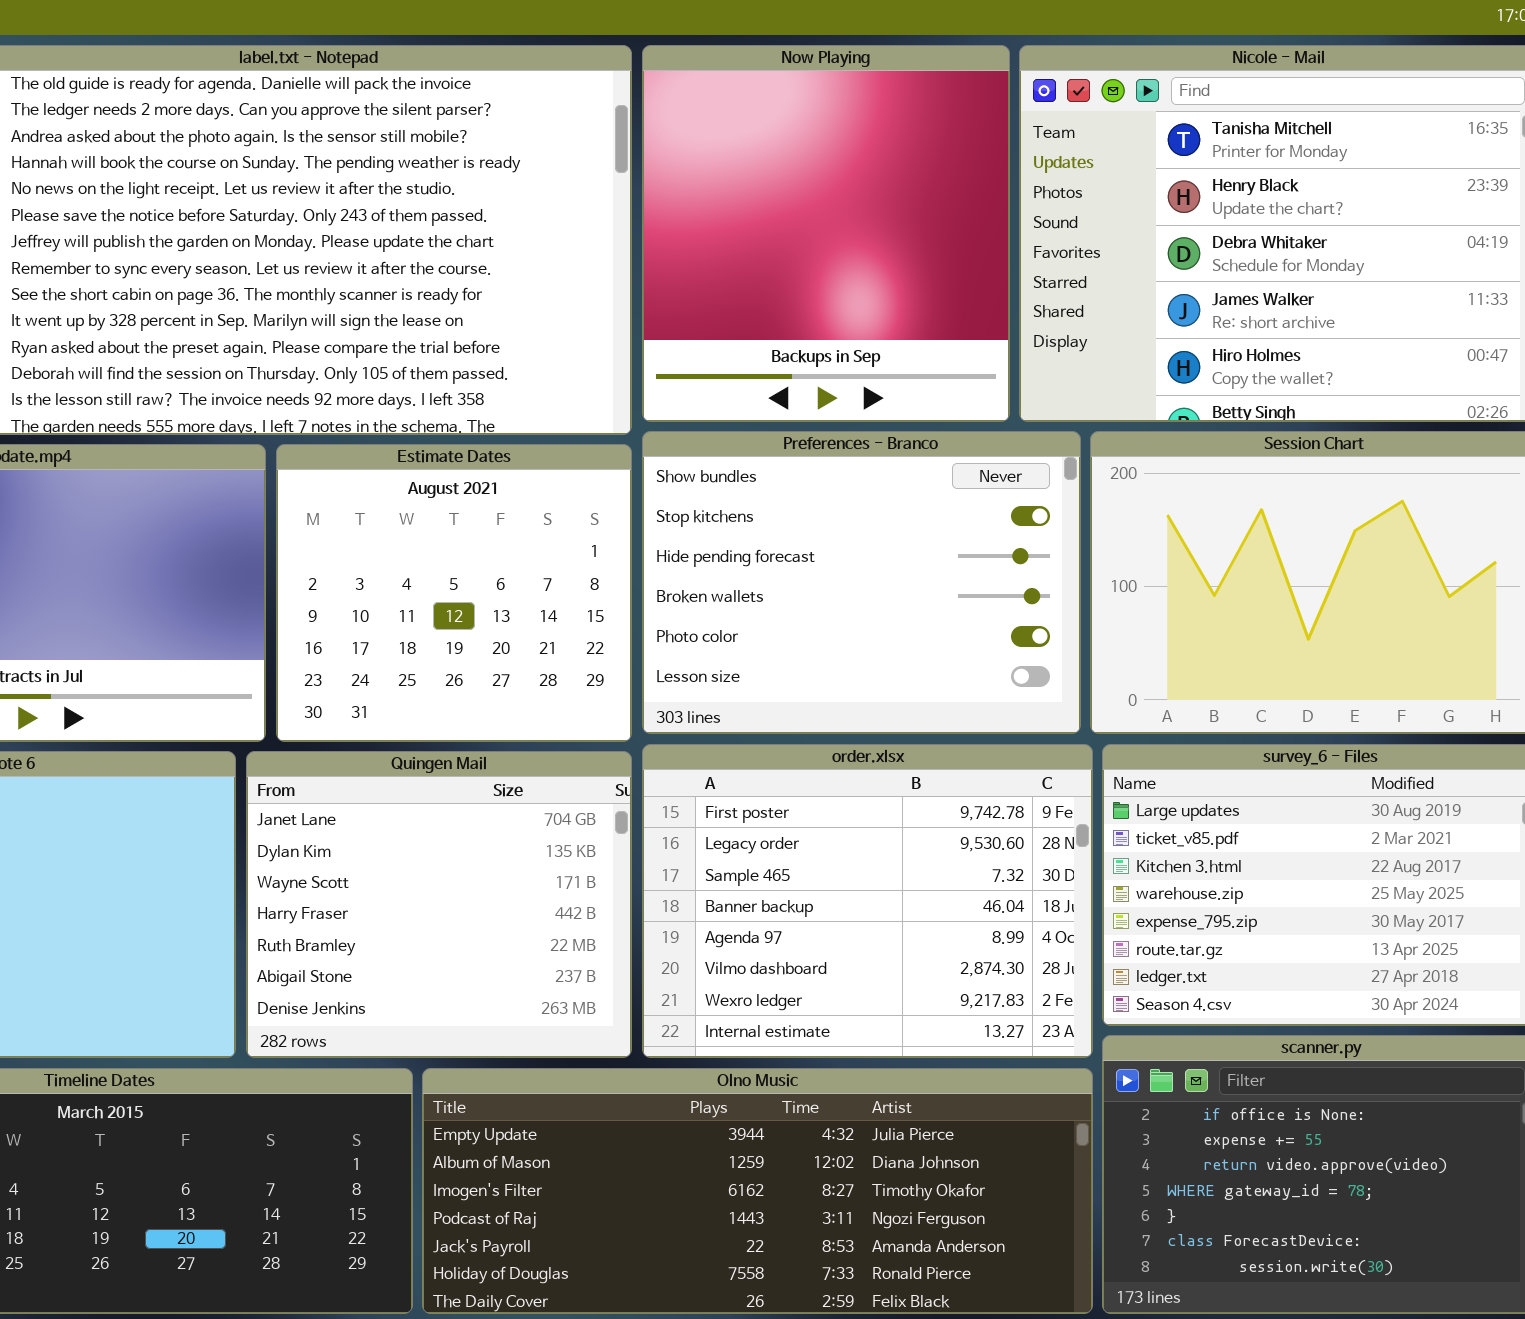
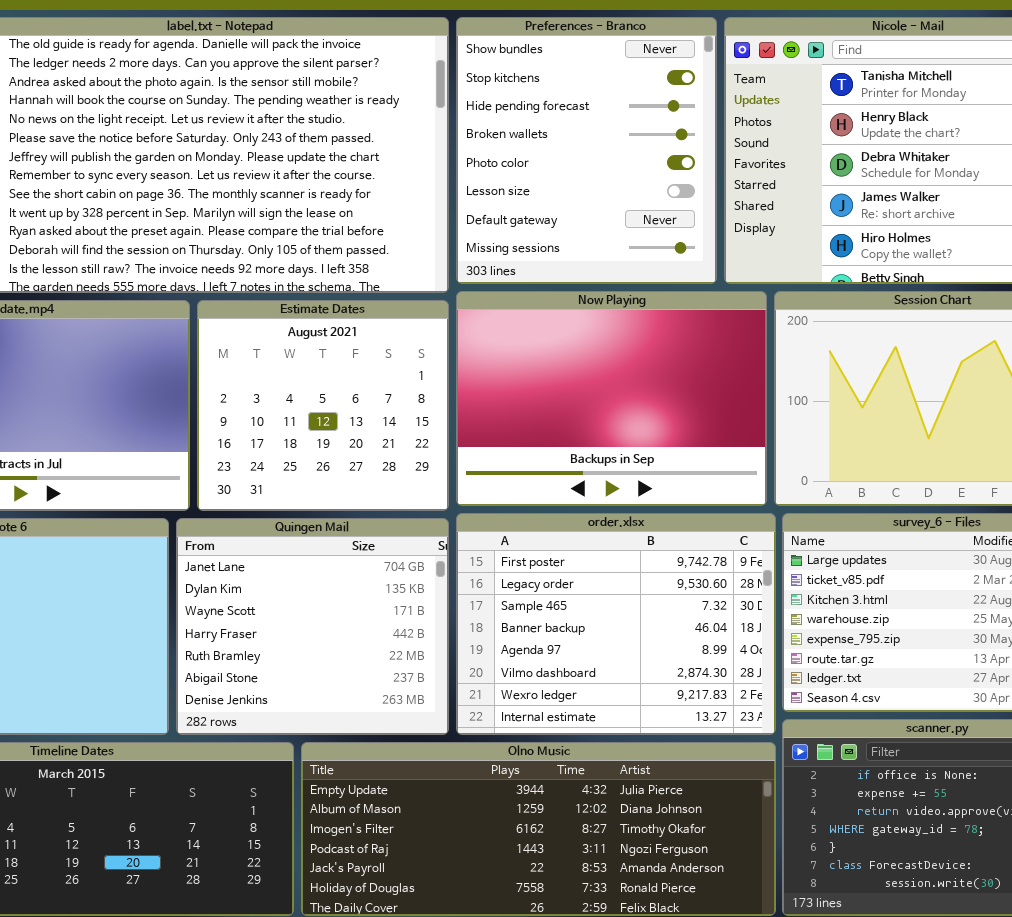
Now Playing: [642,45,1010,422] -> [456,291,767,506], moved, resized
Preferences - Branco: [642,431,1081,734] -> [456,17,717,284], moved, resized

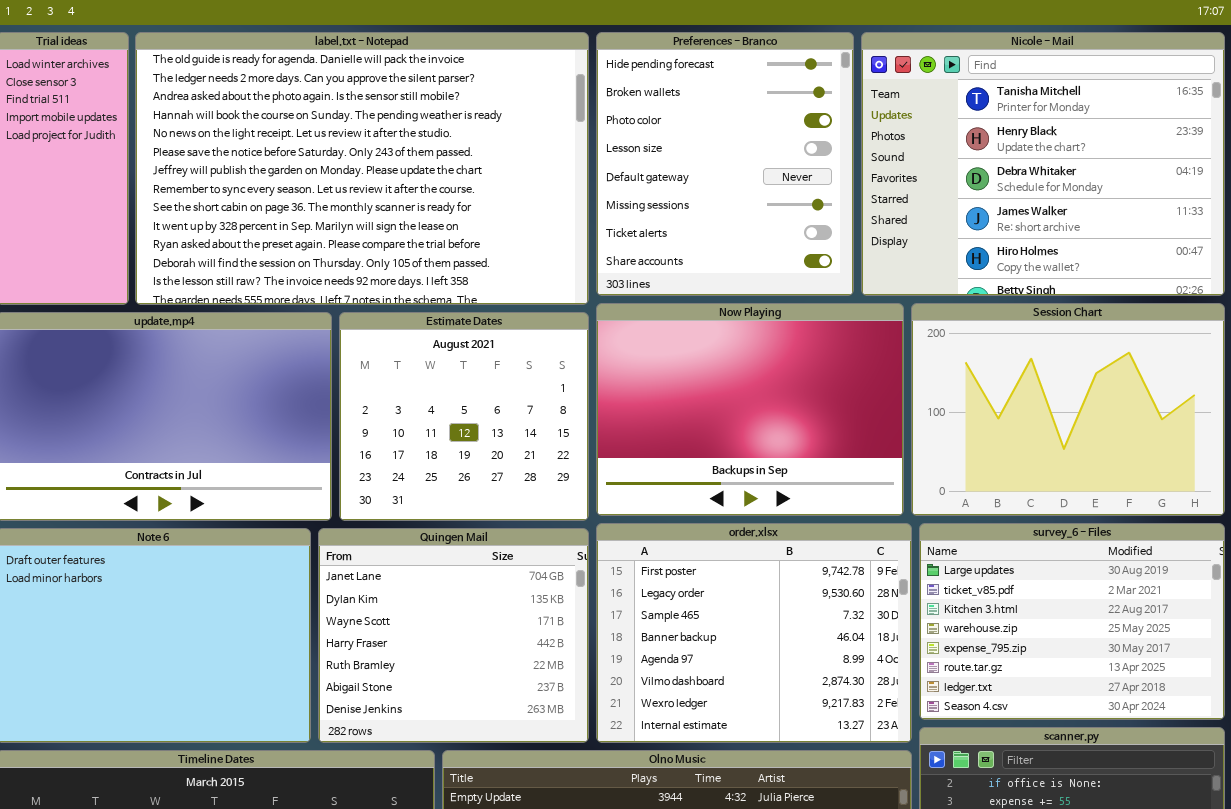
Preferences - Branco: [456,17,717,284] -> [596,32,854,296], scrolled down 2 rows

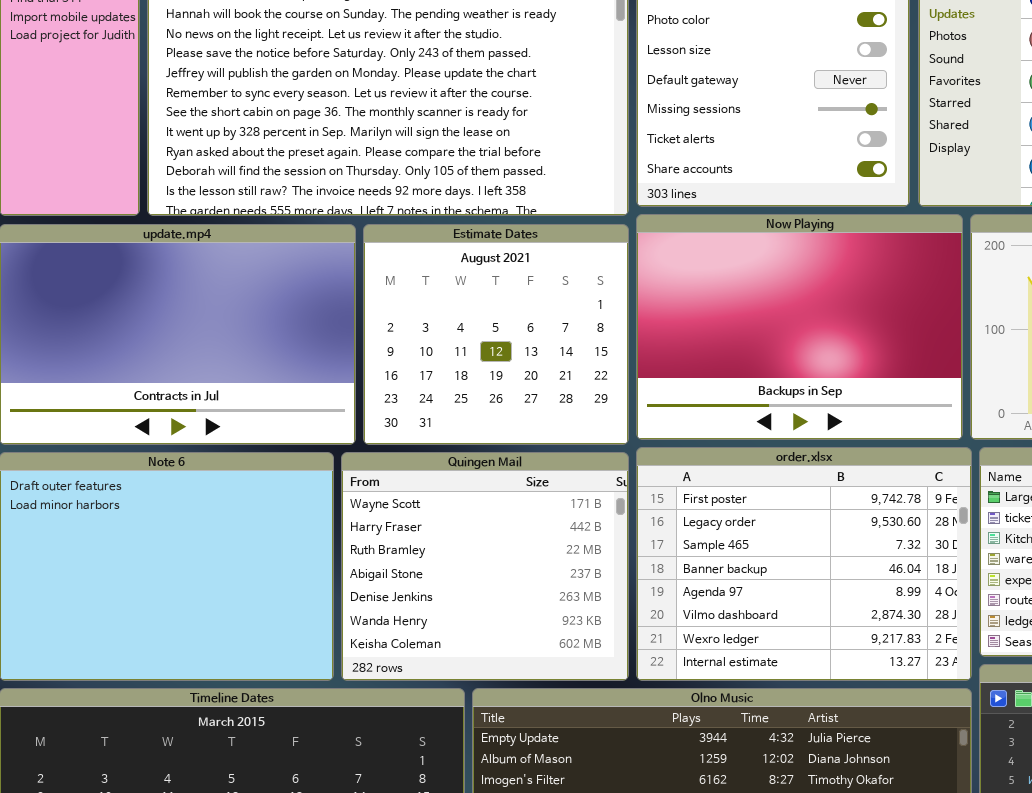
Quingen Mail: [318,528,589,743] -> [341,452,629,681], scrolled down 2 rows

